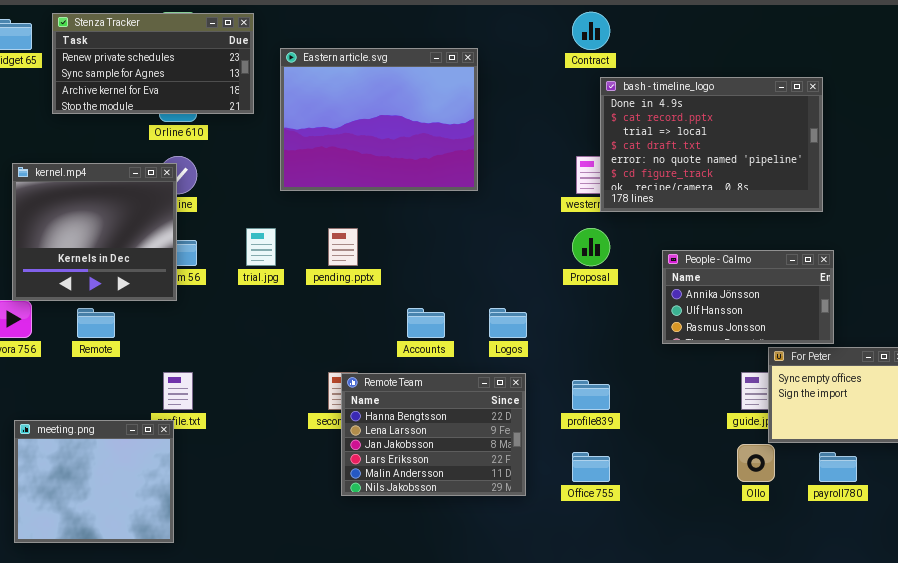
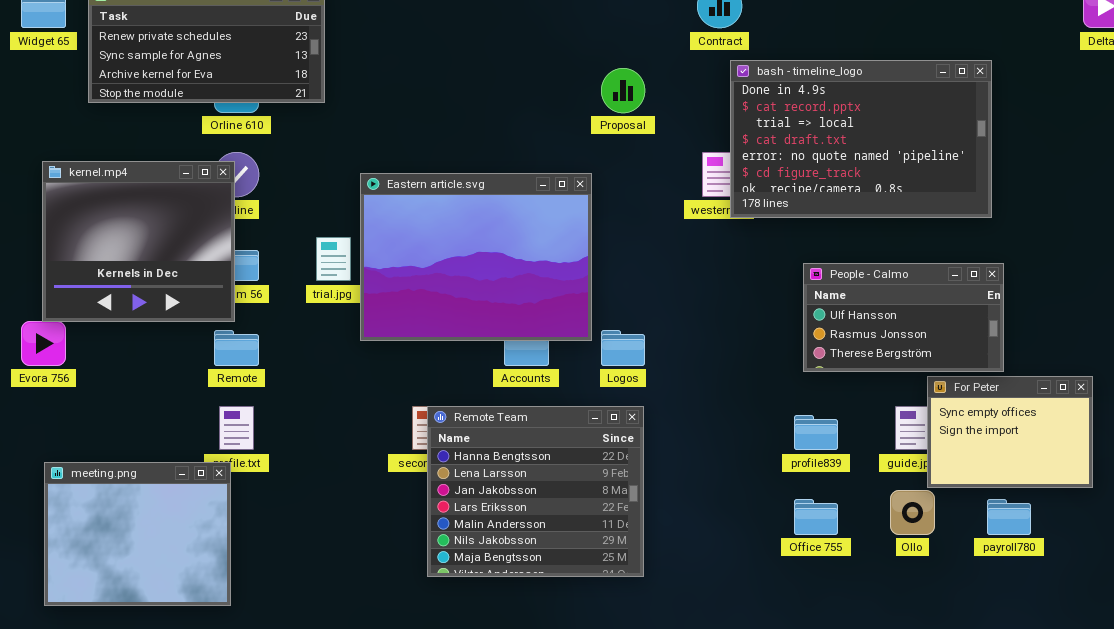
Eastern article.svg: [280,48,478,191] -> [360,173,592,341], moved
Proposal: [572,228,610,266] -> [601,68,645,113], moved
People - Calmo: [662,250,834,344] -> [803,263,1004,372], scrolled down 1 row
Remote: [77,308,115,338] -> [214,330,259,366], moved
Remote Team: [341,373,526,496] -> [427,406,644,577], resized
profile839: [572,380,610,410] -> [794,415,838,450], moved
Office 755: [572,452,610,482] -> [794,499,838,535], moved

